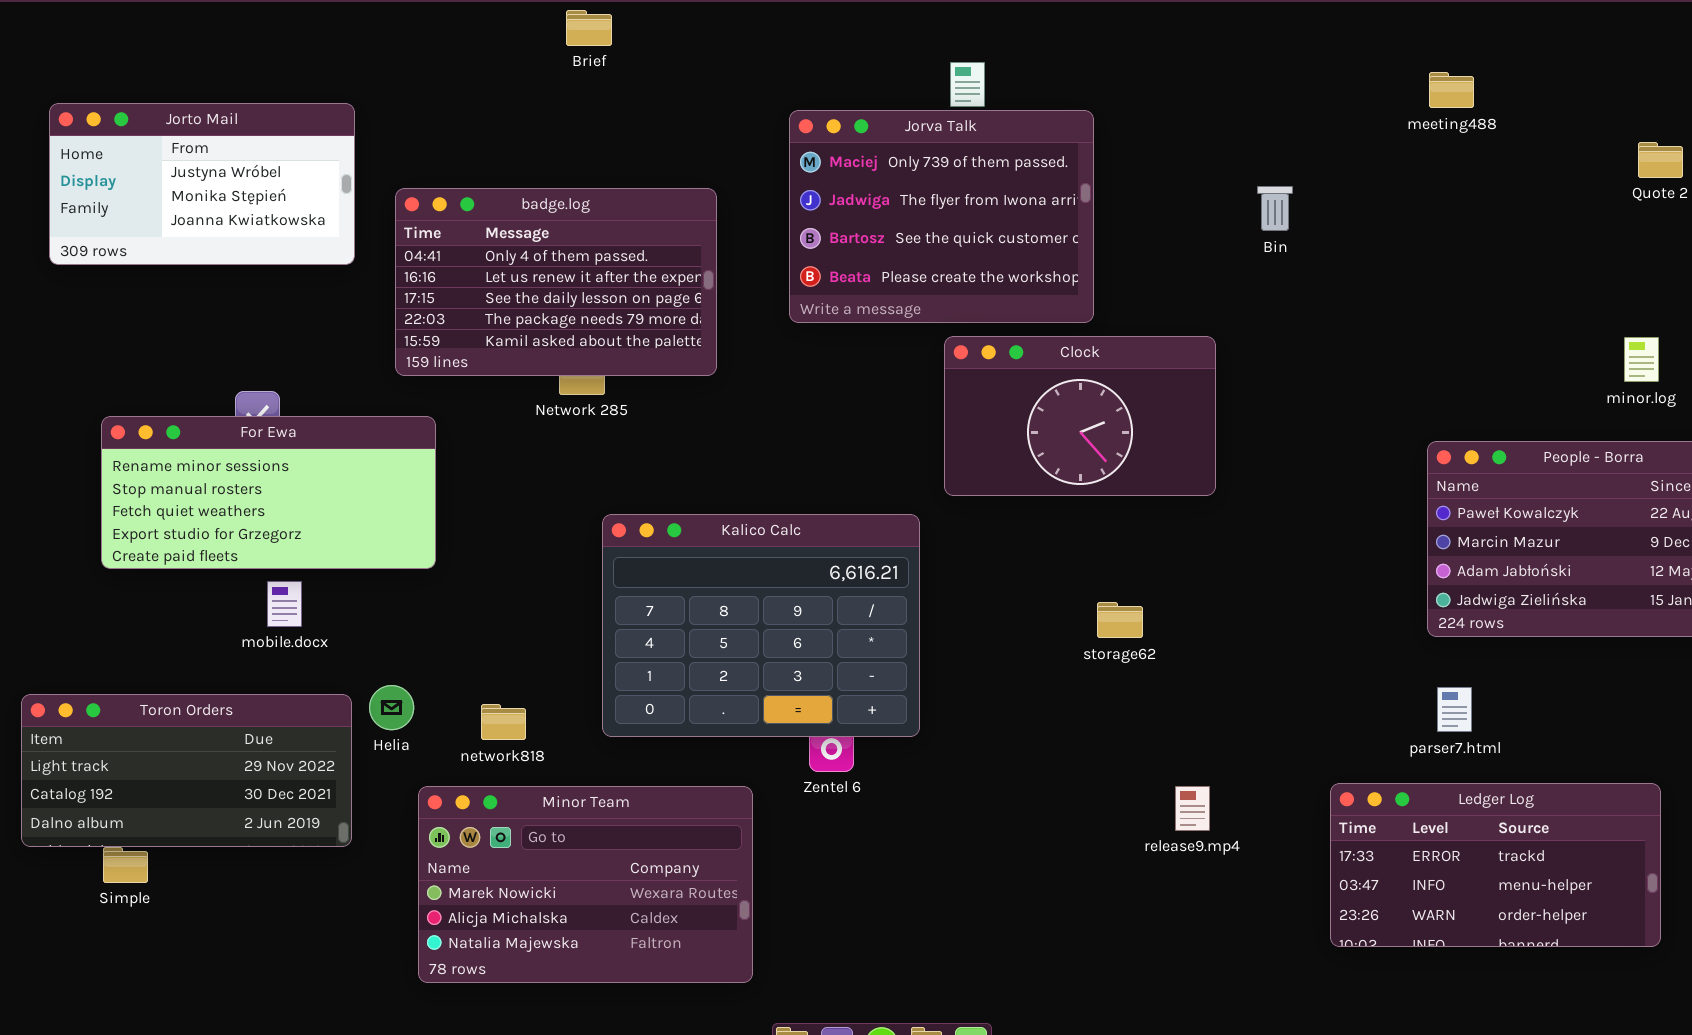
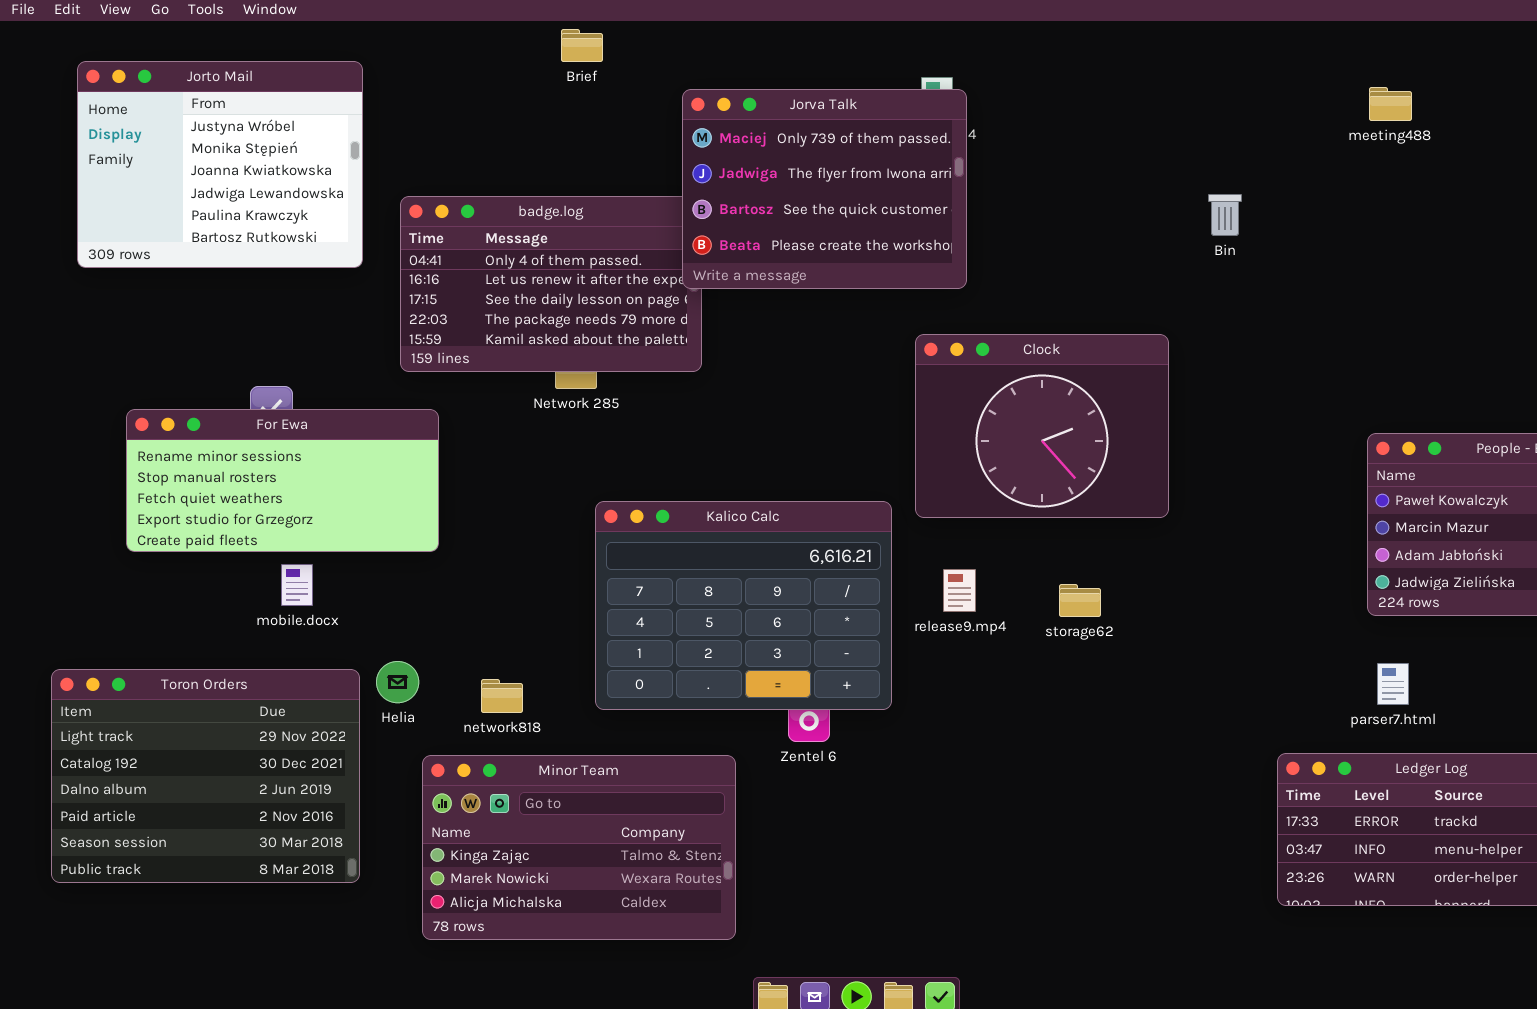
Jorto Mail: [49,103,355,265] -> [77,61,363,268], resized
Jorva Talk: [789,110,1094,323] -> [682,89,967,289], moved
Clock: [944,336,1216,496] -> [915,334,1169,518], resized
Toron Orders: [21,694,352,847] -> [51,669,360,883], resized
Minor Team: [418,786,753,983] -> [422,755,736,940], scrolled up 1 row
release9.mp4: [1175,786,1210,831] -> [943,569,976,612], moved

